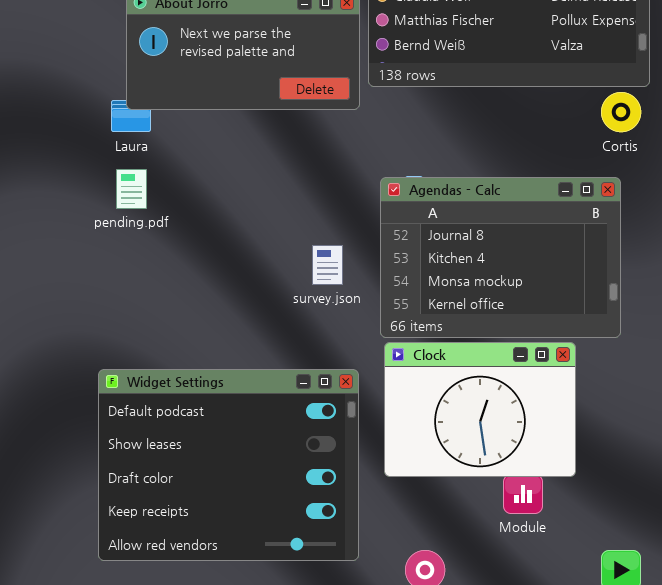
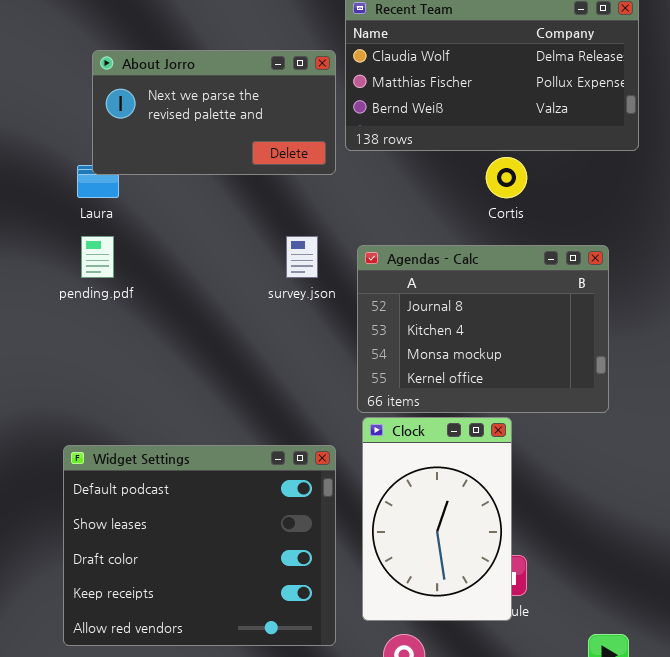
Cortis: [601,92,641,132] -> [486,157,527,198], moved
survey.json: [312,245,343,285] -> [286,236,318,278], moved
Clock: [384,342,576,477] -> [362,417,512,621], resized

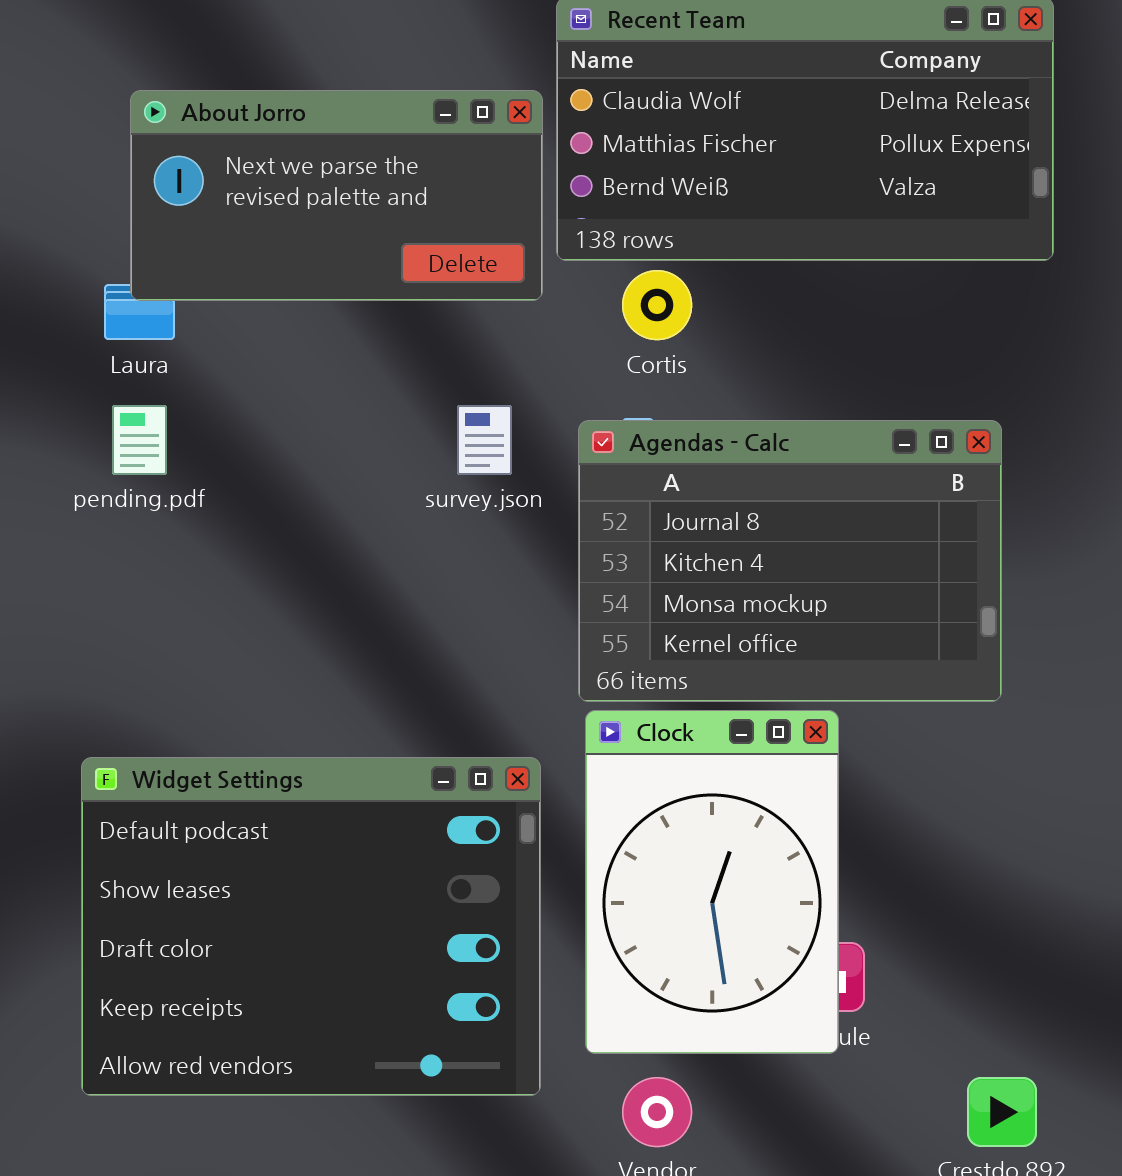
Cortis: [486,157,527,198] -> [622,270,692,340], moved

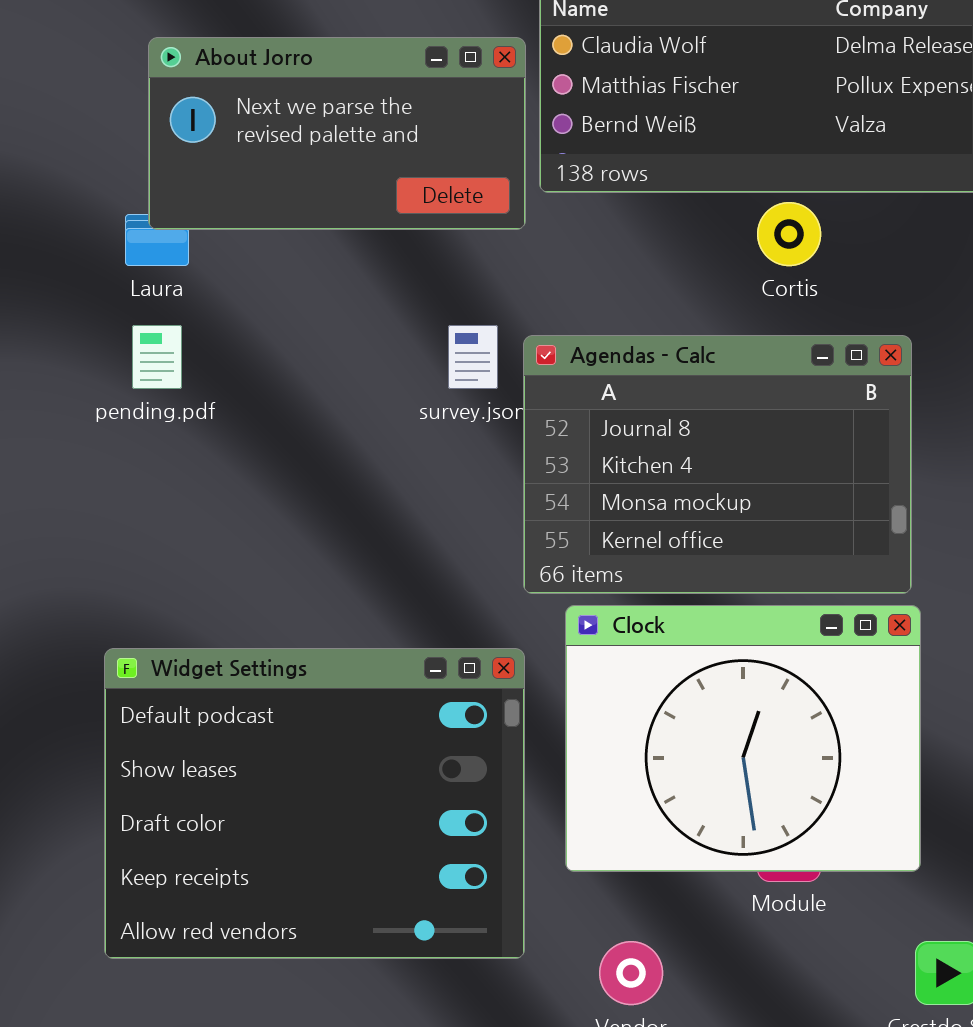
Cortis: [622,270,692,340] -> [757,202,821,266], moved
Agendas - Calc: [578,420,1002,702] -> [523,335,912,594], moved
Clock: [585,710,839,1054] -> [565,605,921,872], resized

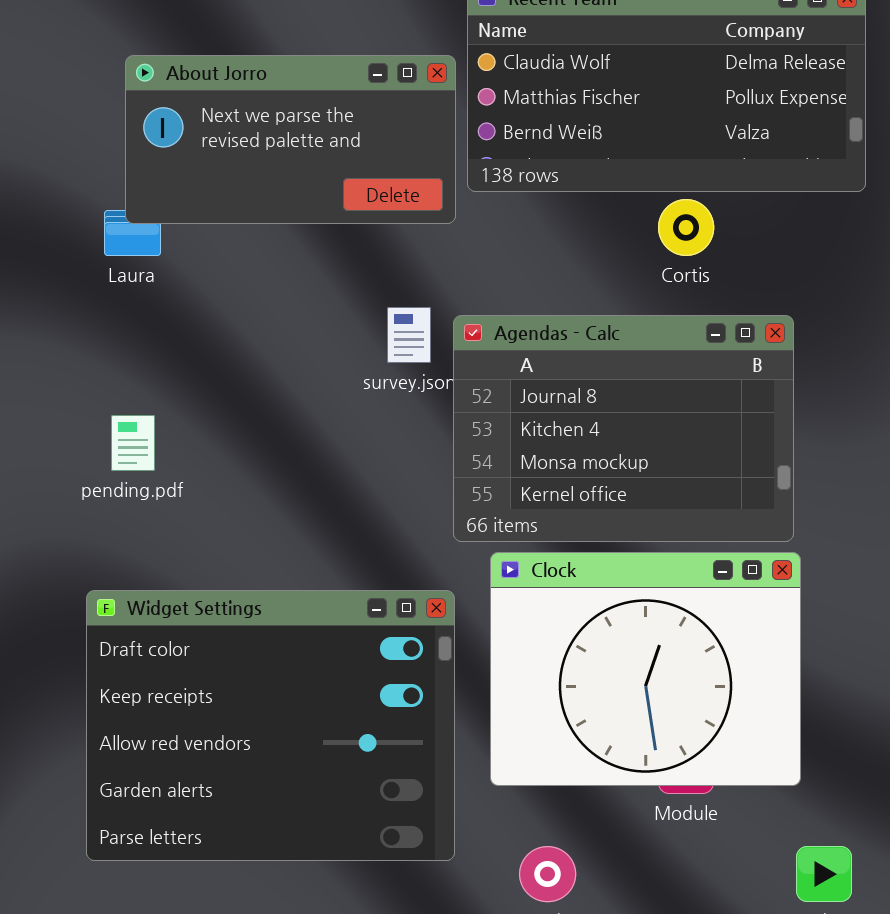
pending.pdf: [132,325,182,389] -> [111,415,155,471], moved
Widget Settings: [104,648,525,959] -> [86,590,455,861], scrolled down 2 rows

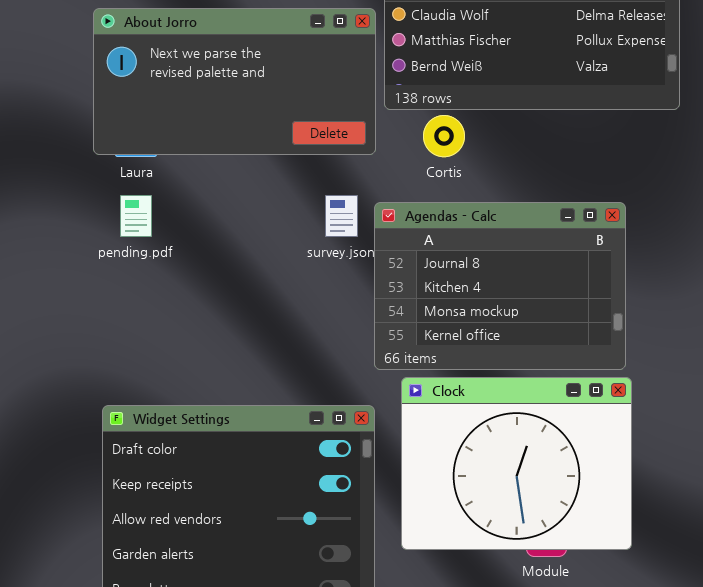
About Jorro: [125,55,456,224] -> [93,8,376,155], resized
Cortis: [658,199,714,256] -> [423,115,465,157], moved
pending.pdf: [111,415,155,471] -> [120,195,152,237], moved

